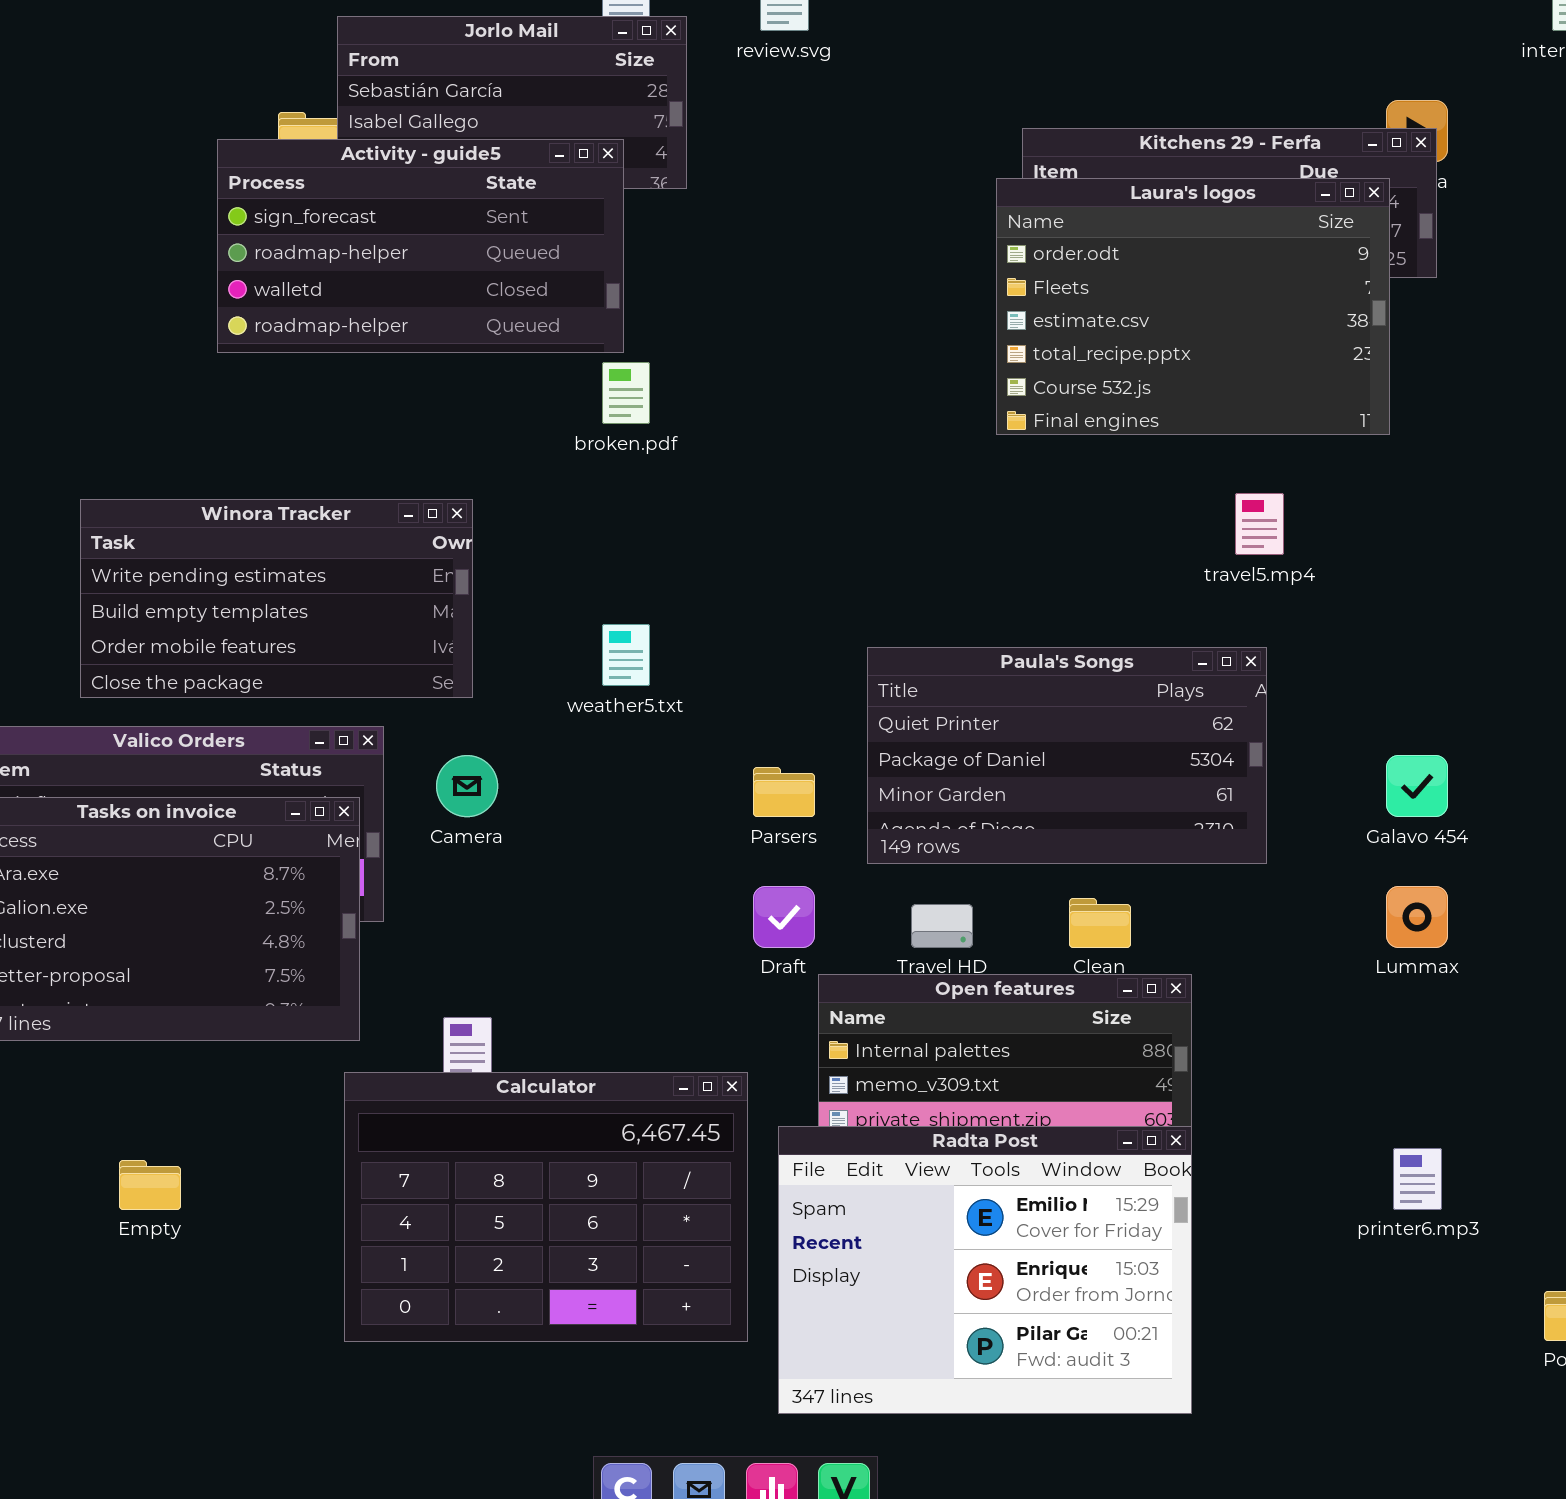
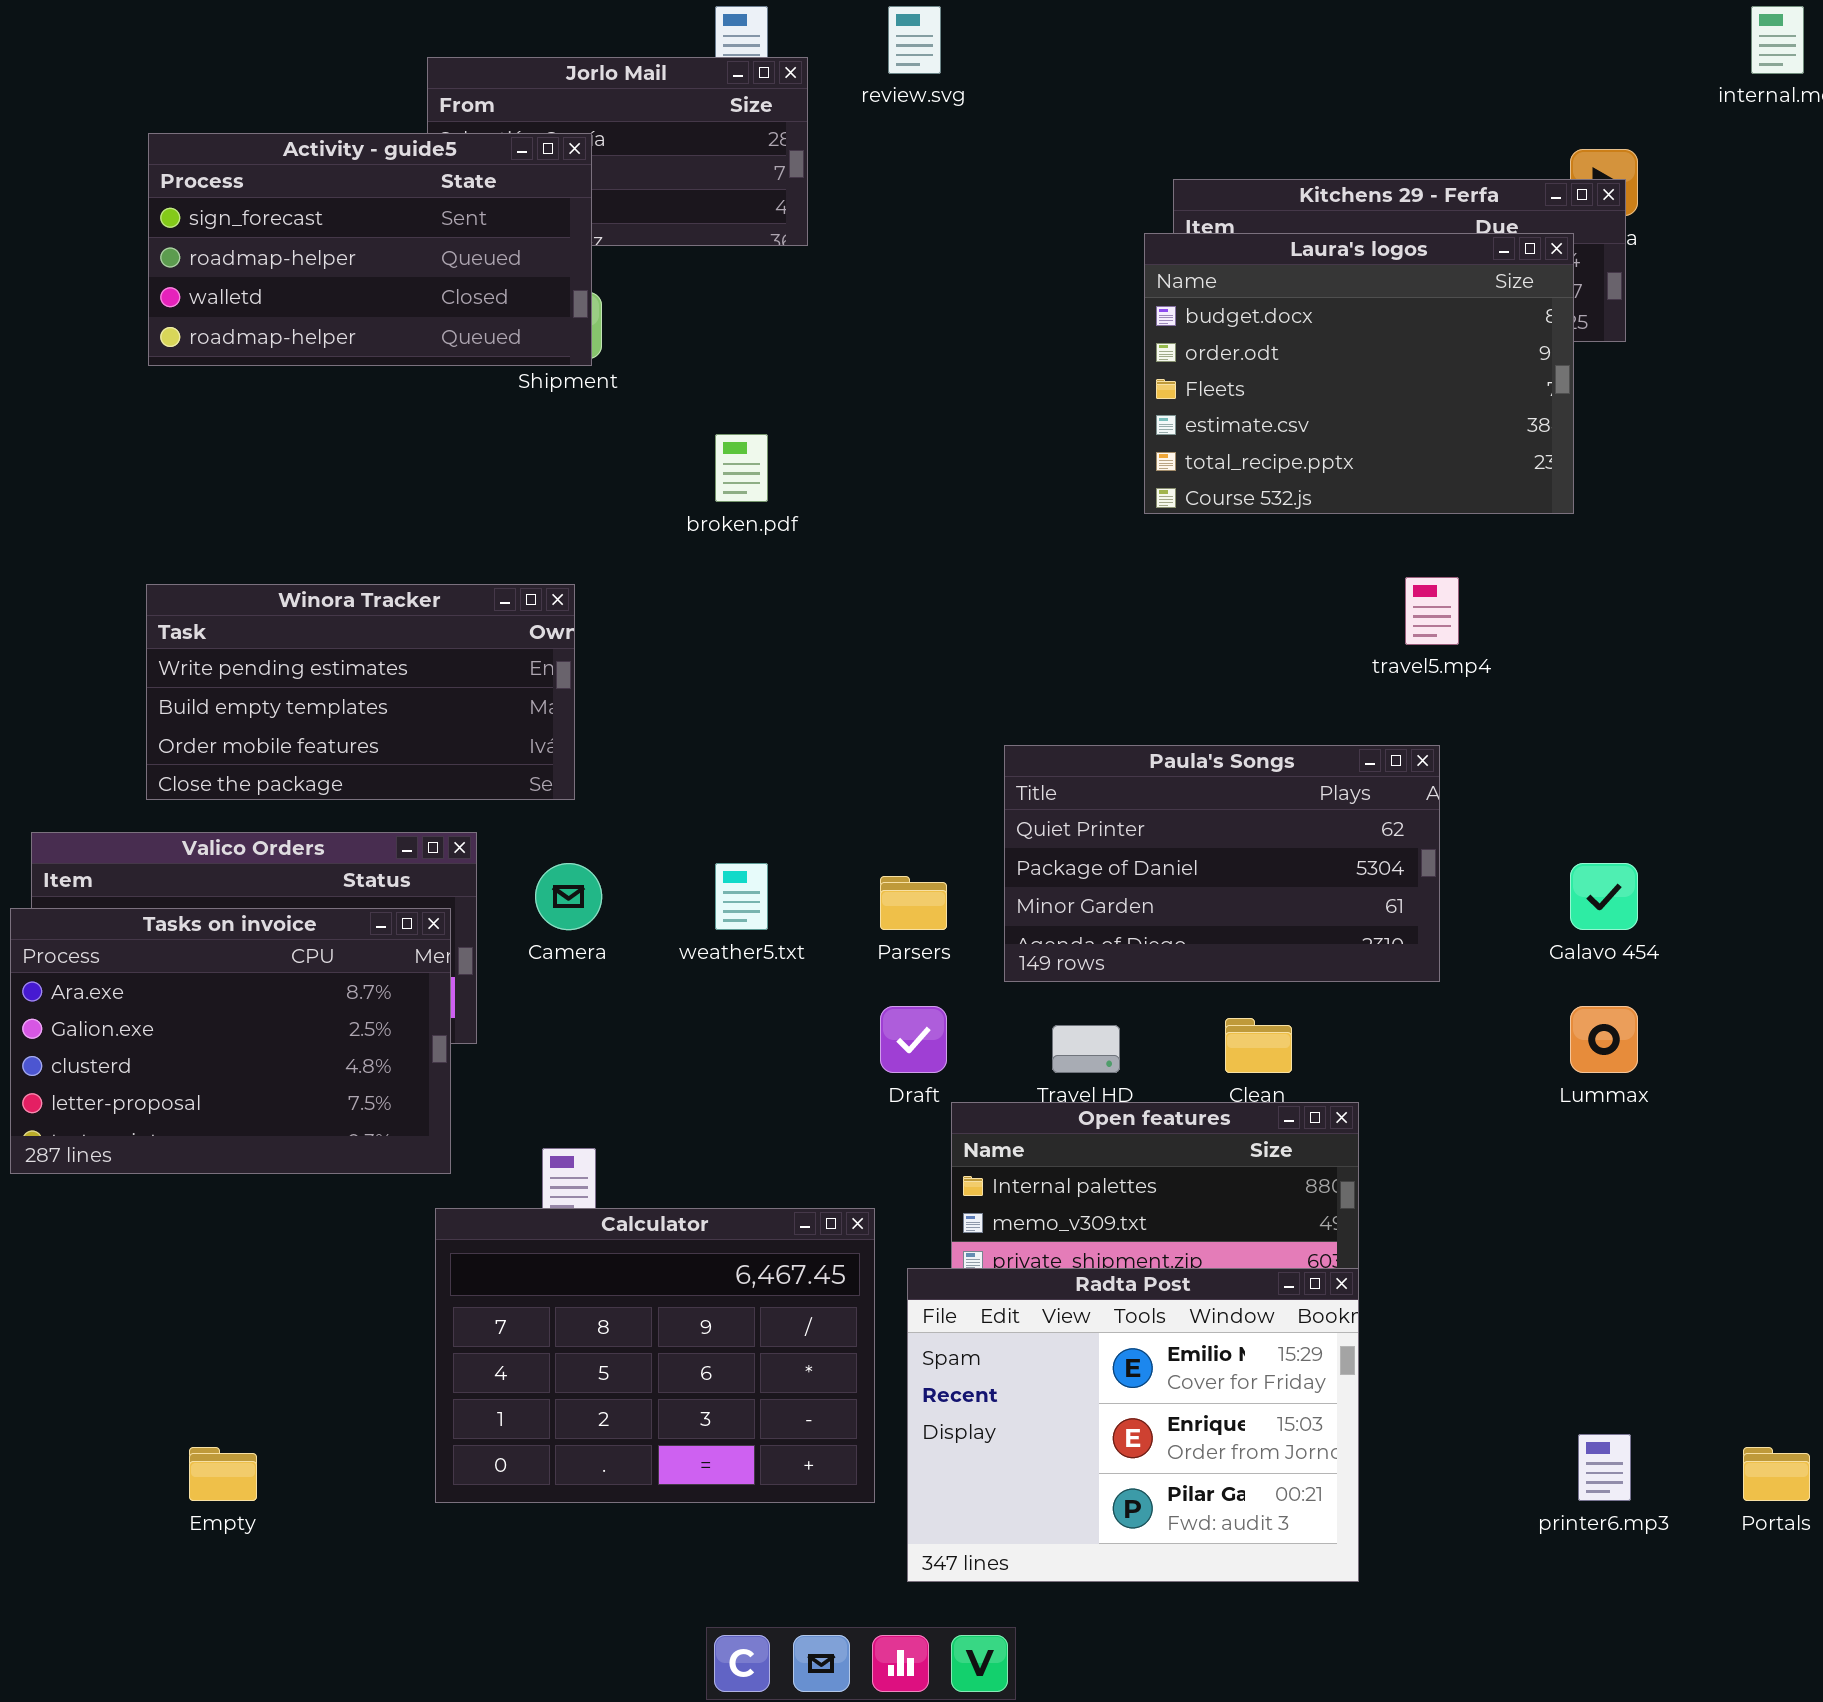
Activity - guide5: [217,139,624,353] -> [148,133,592,366], moved
Laura's logos: [996,178,1390,435] -> [1144,233,1574,514], scrolled up 1 row
weather5.txt: [602,624,650,686] -> [715,863,768,930], moved
printer6.mp3: [1393,1148,1442,1210] -> [1578,1434,1631,1501], moved
Empty: [119,1160,181,1210] -> [189,1447,257,1501], moved

